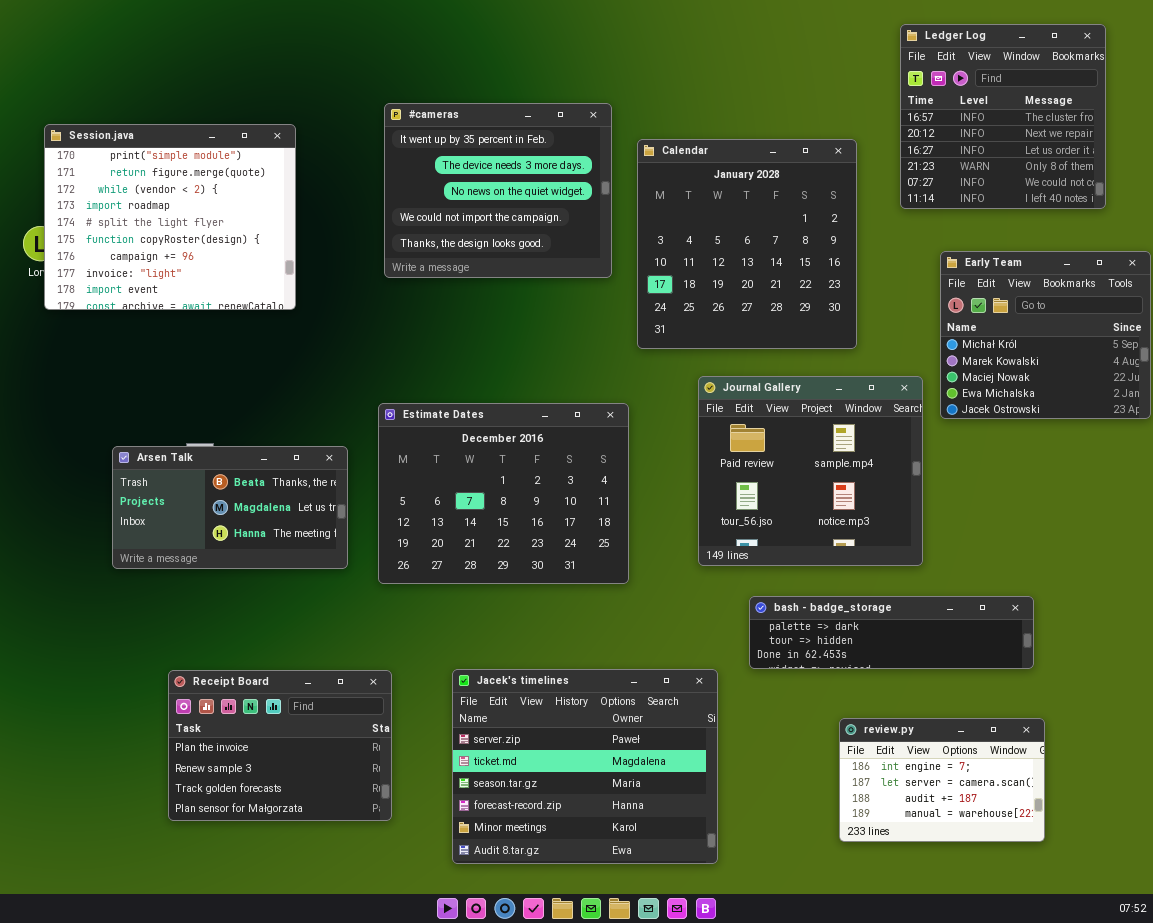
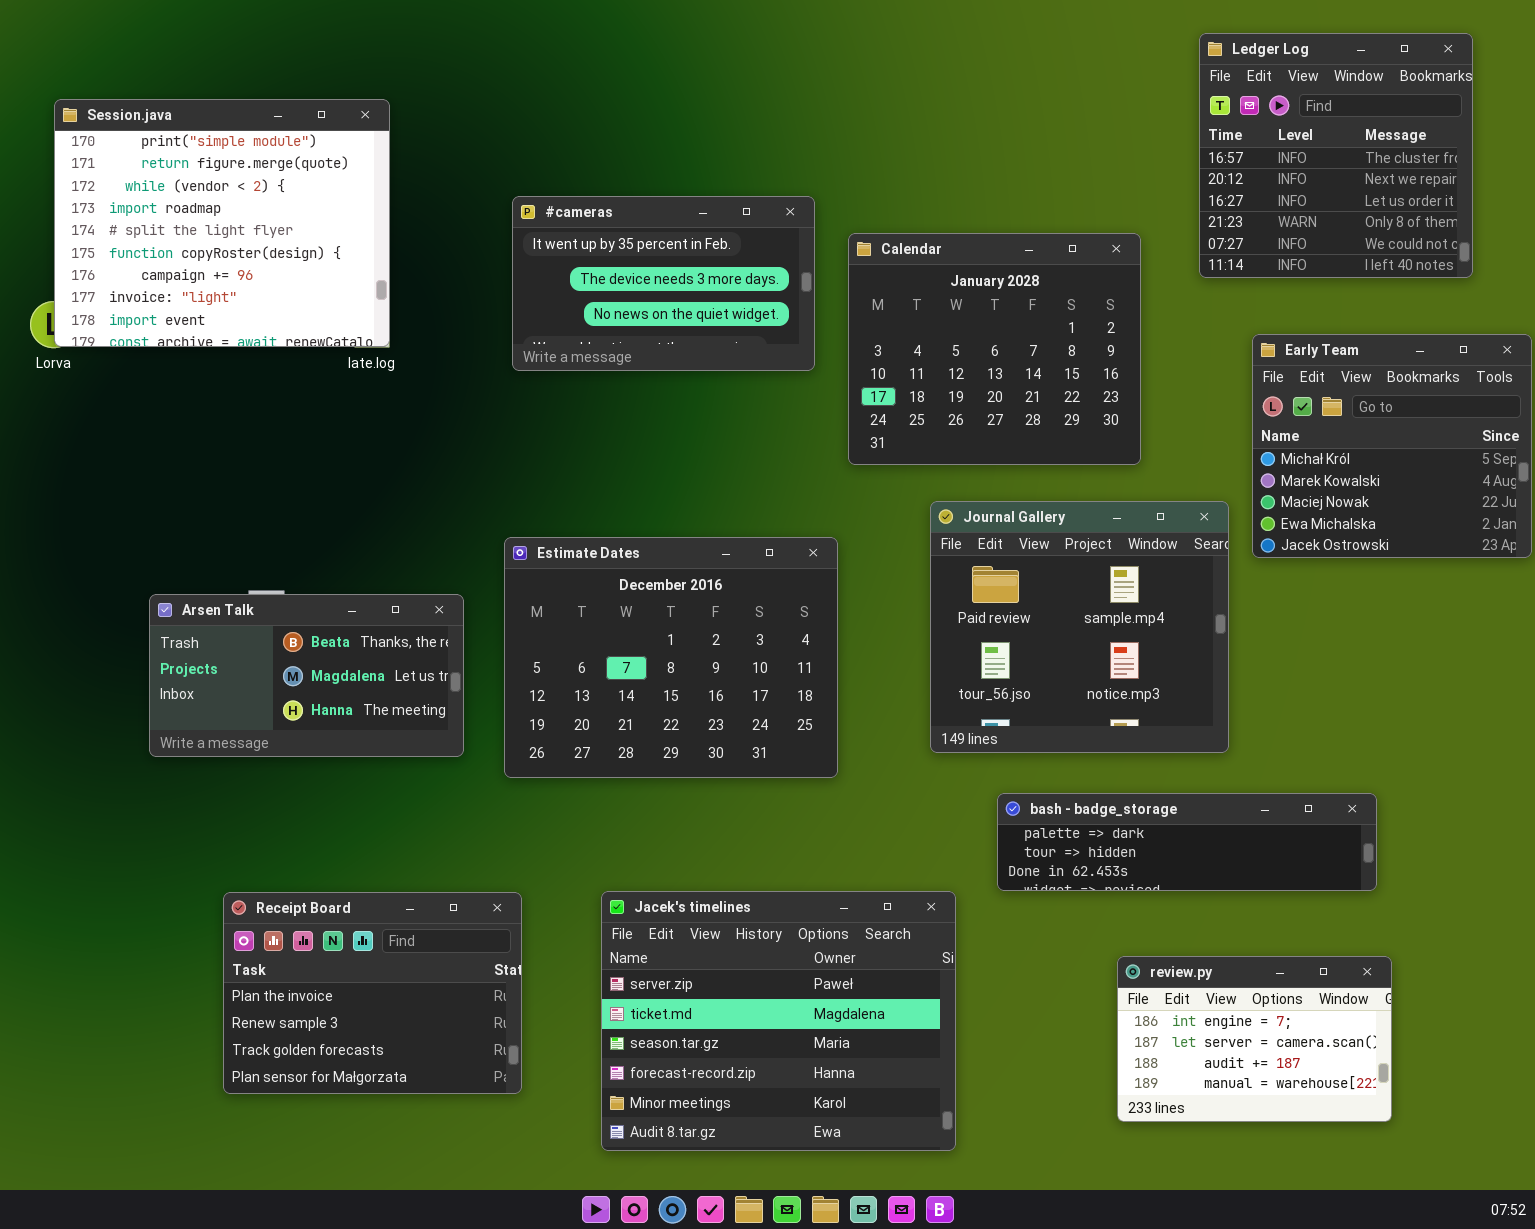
#cameras: [384,103,612,278] -> [512,196,815,371], resized
Session.java: [44,124,296,310] -> [54,99,390,347], moved
Calendar: [637,139,857,349] -> [848,233,1141,465], resized

